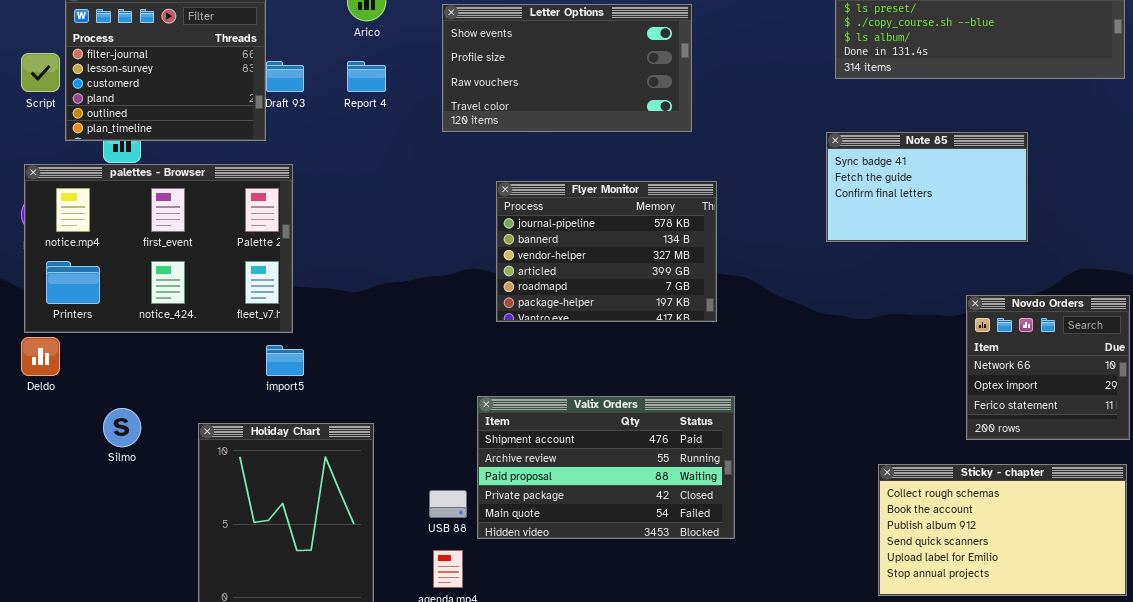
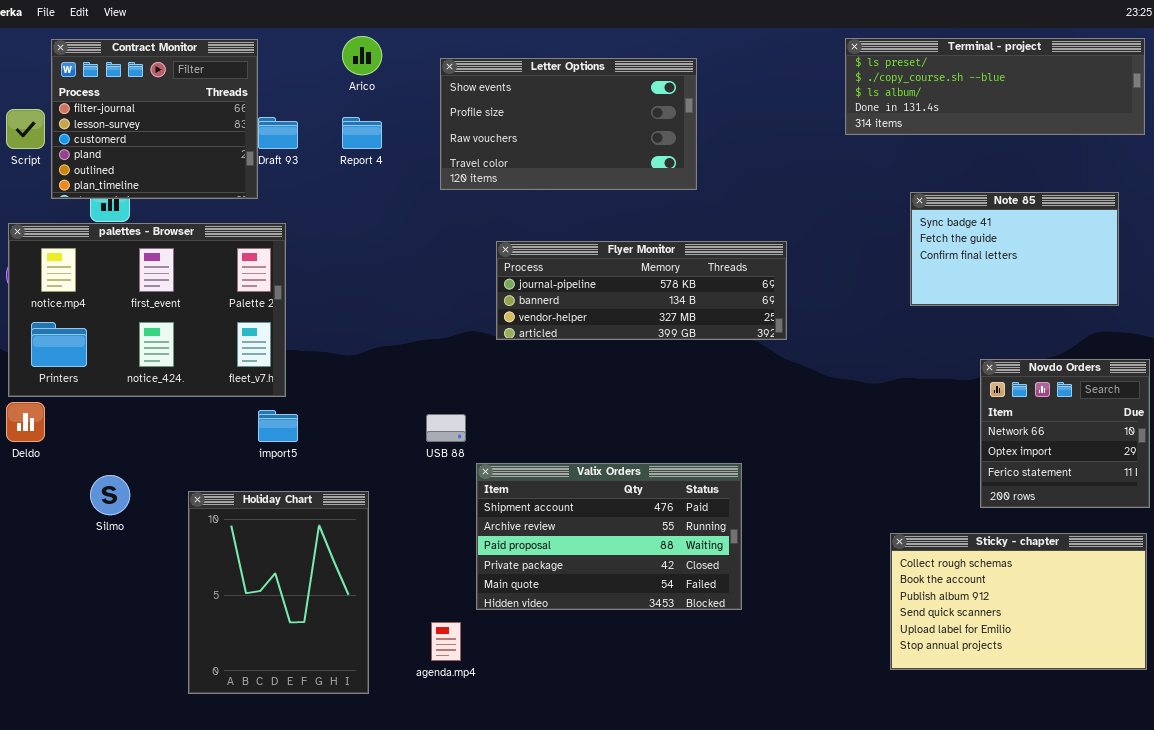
Note 85: [826,132,1028,242] -> [910,192,1119,306], moved
Flyer Monitor: [496,181,717,322] -> [496,241,787,340], resized
USB 88: [429,490,467,518] -> [426,414,466,442], moved

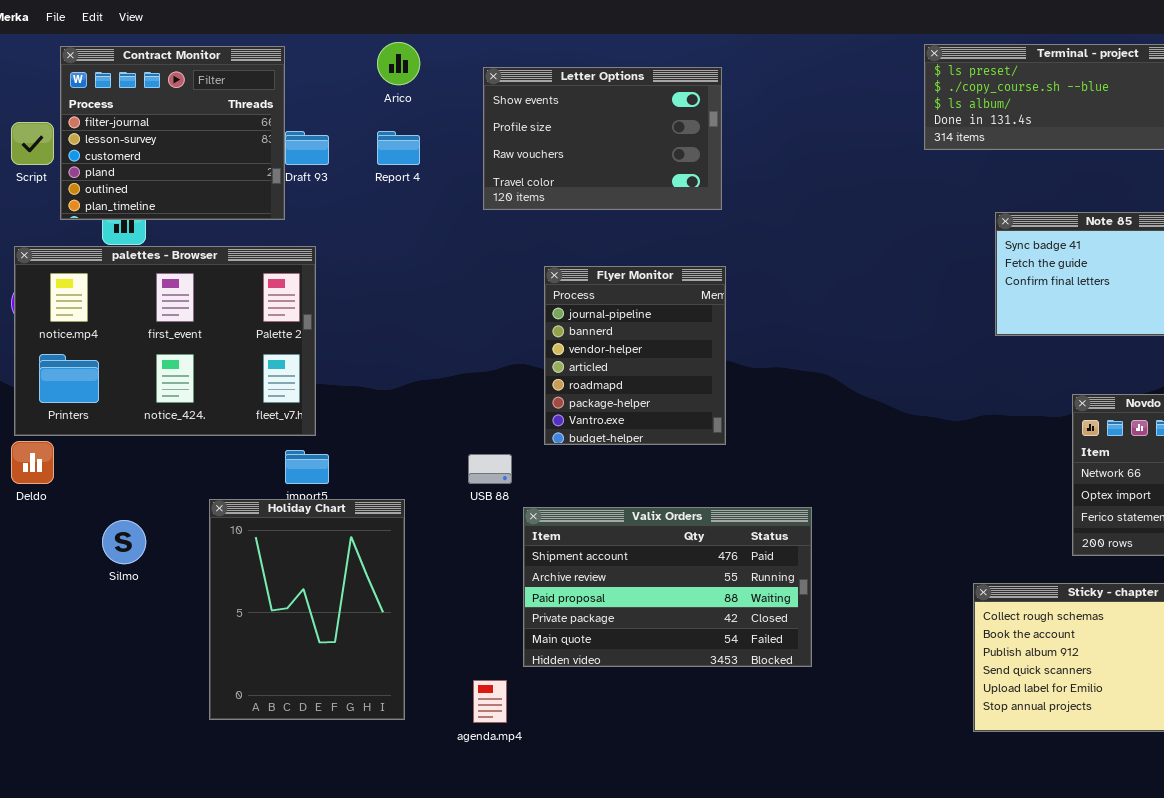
Letter Options: [440,58,697,190] -> [483,67,722,210], resized
Flyer Monitor: [496,241,787,340] -> [544,266,726,445], resized
Holiday Chart: [188,491,369,694] -> [209,499,405,720], moved

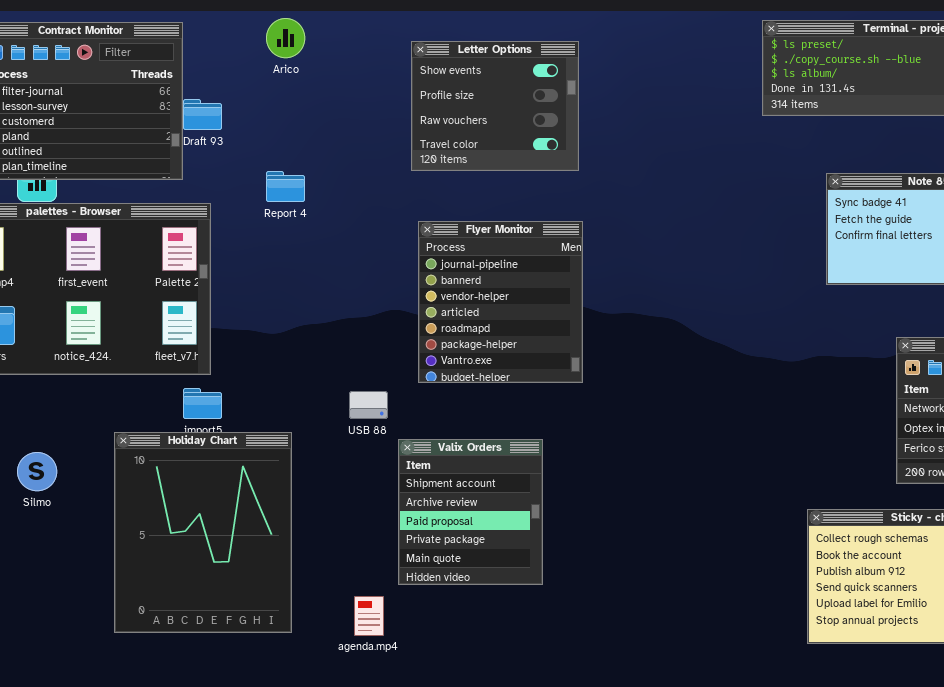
Letter Options: [483,67,722,210] -> [411,41,579,171], resized
Report 4: [377,131,420,165] -> [266,171,305,202], moved
Valix Orders: [523,507,812,667] -> [398,439,543,585], resized

